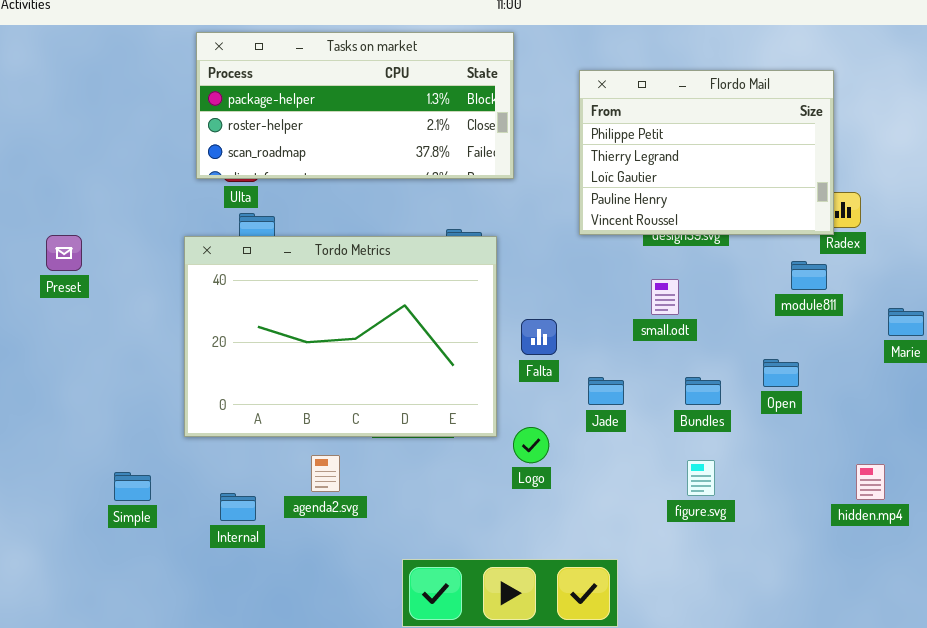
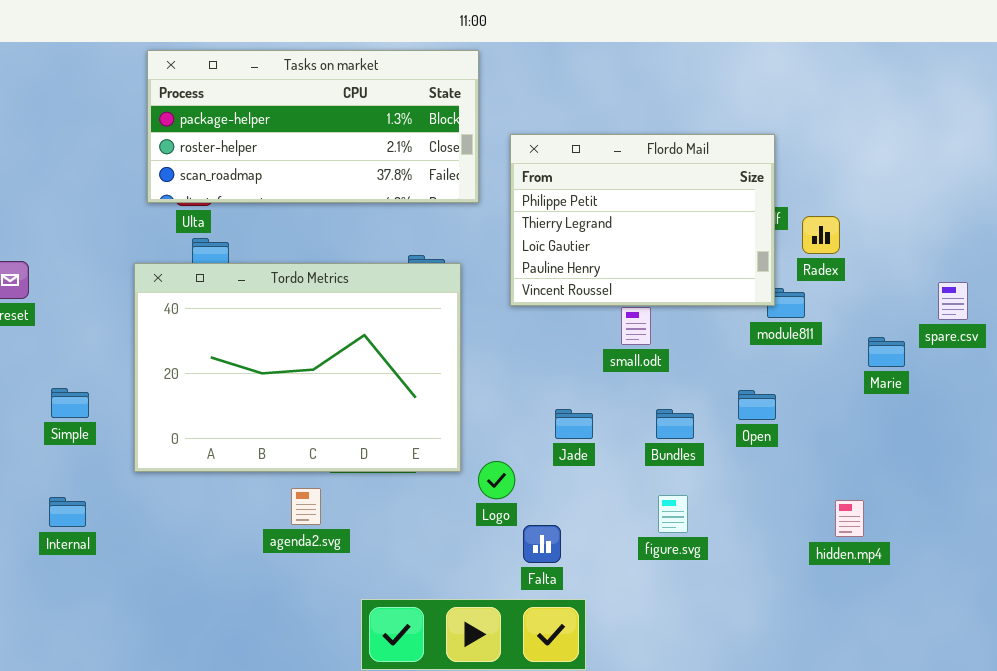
Flordo Mail: [579,70,834,235] -> [510,134,775,306], moved
Falta: [521,319,557,355] -> [523,525,561,563], moved
agenda2.svg: [311,455,340,492] -> [291,488,321,525], moved
Simple: [114,472,151,501] -> [51,388,89,418], moved
Internal: [220,493,256,521] -> [49,497,86,527], moved

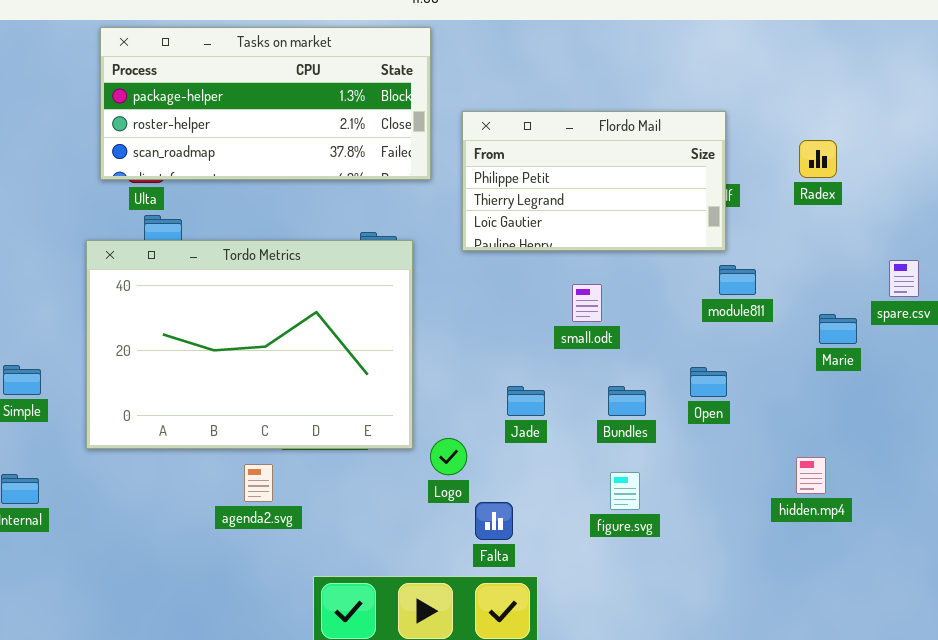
Flordo Mail: [510,134,775,306] -> [462,111,726,251], resized
Radex: [802,216,840,254] -> [799,140,837,178], moved
hidden.mp4: [835,500,864,537] -> [796,457,826,494], moved

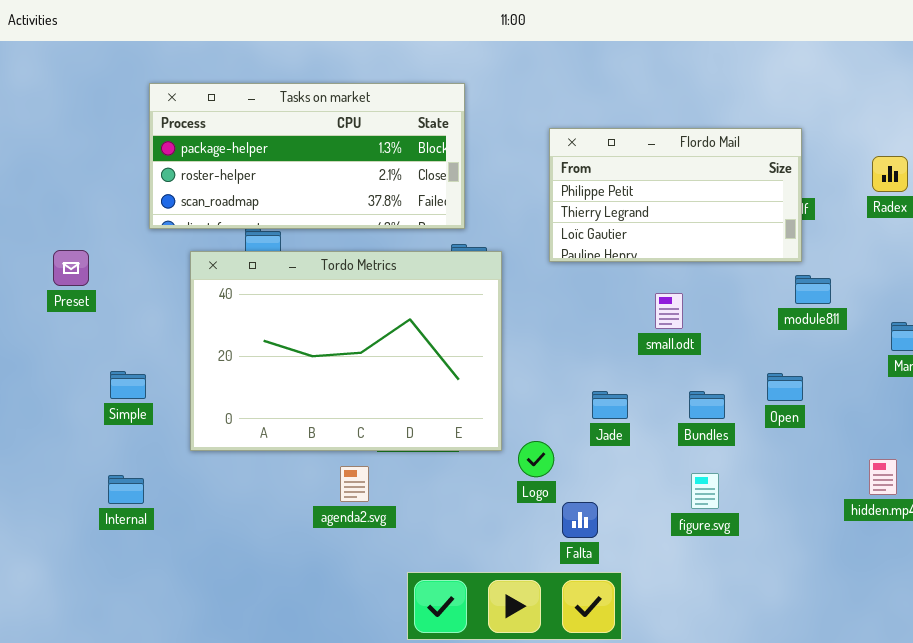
Tasks on market: [100,27,431,180] -> [149,83,465,229], moved

